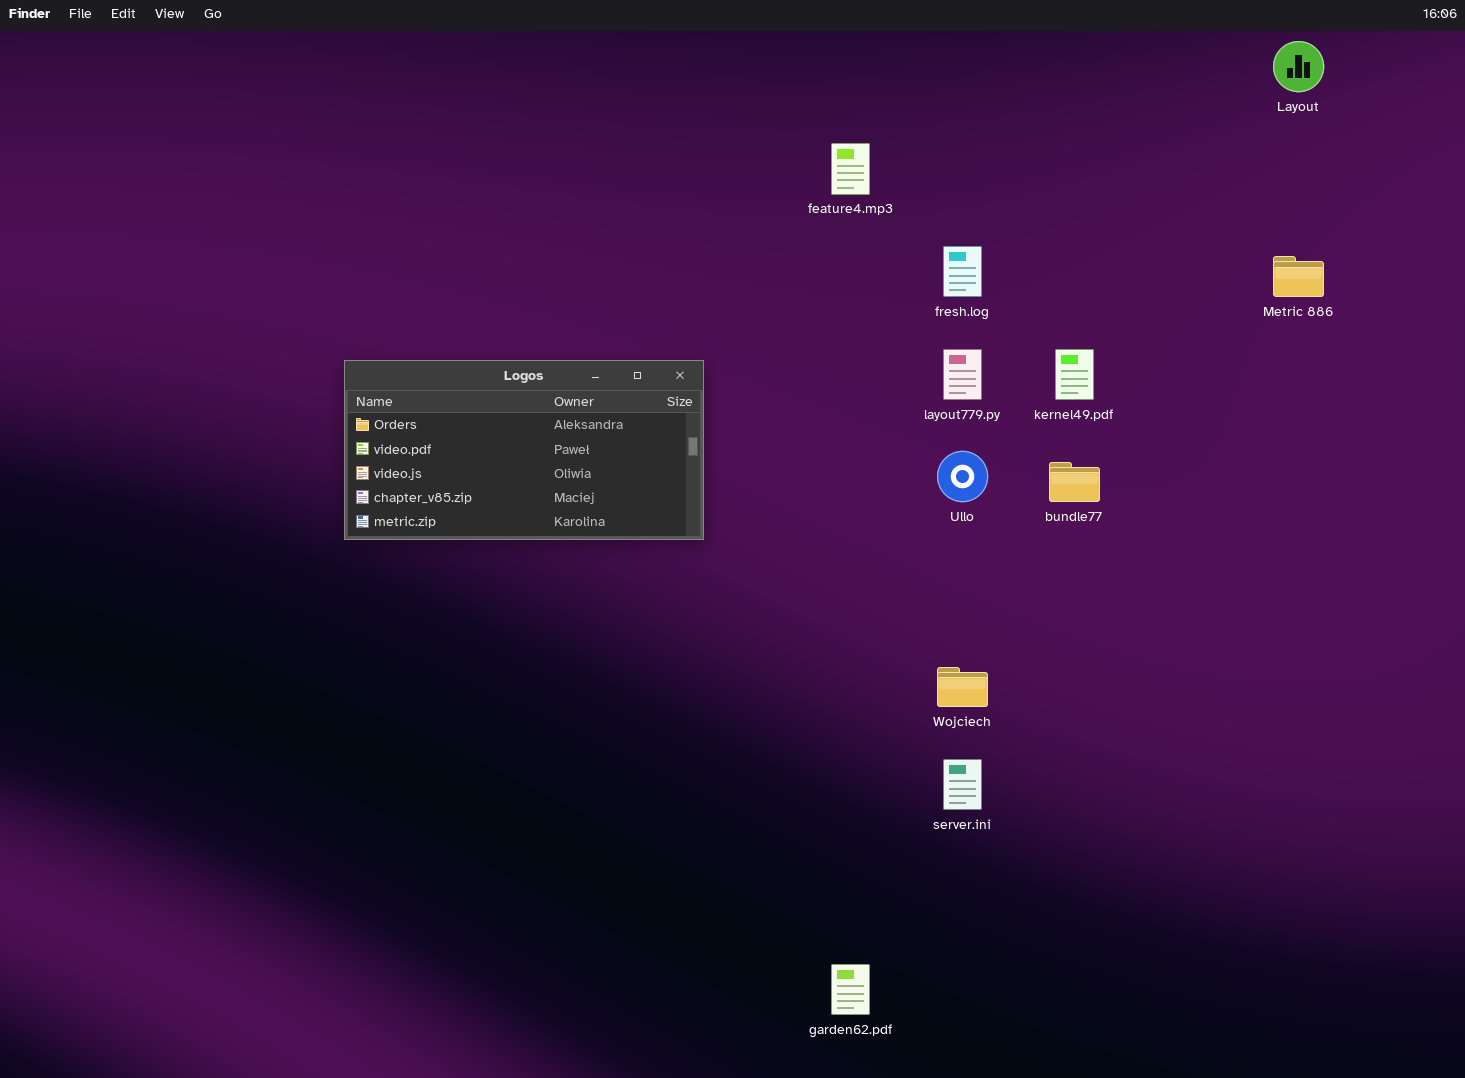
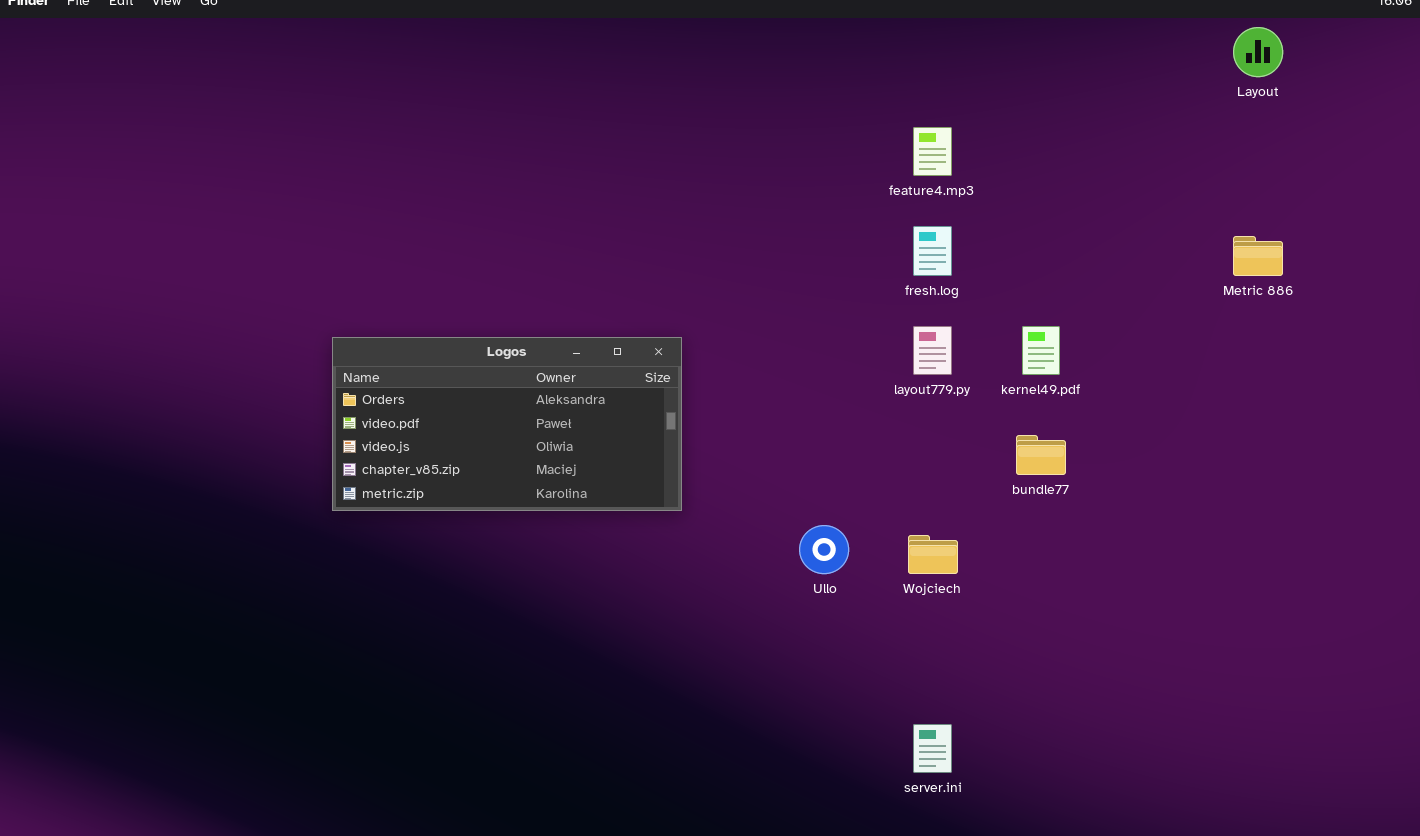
feature4.mp3: [831,143,870,195] -> [913,127,952,176], moved
Ullo: [937,451,988,502] -> [799,525,849,574], moved
Wojciech: [937,667,988,707] -> [908,535,958,574], moved

